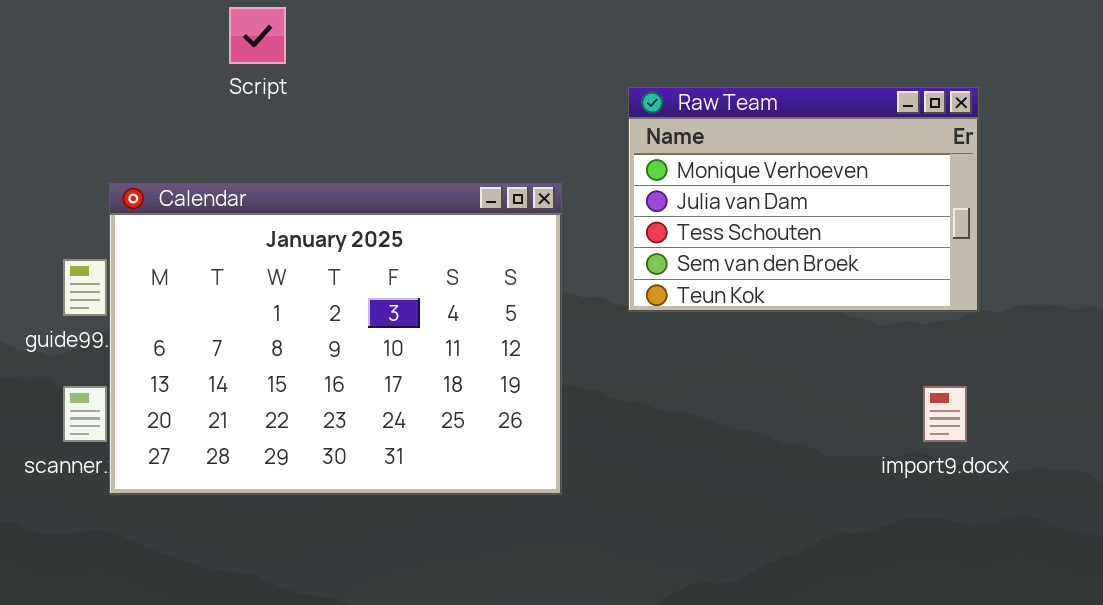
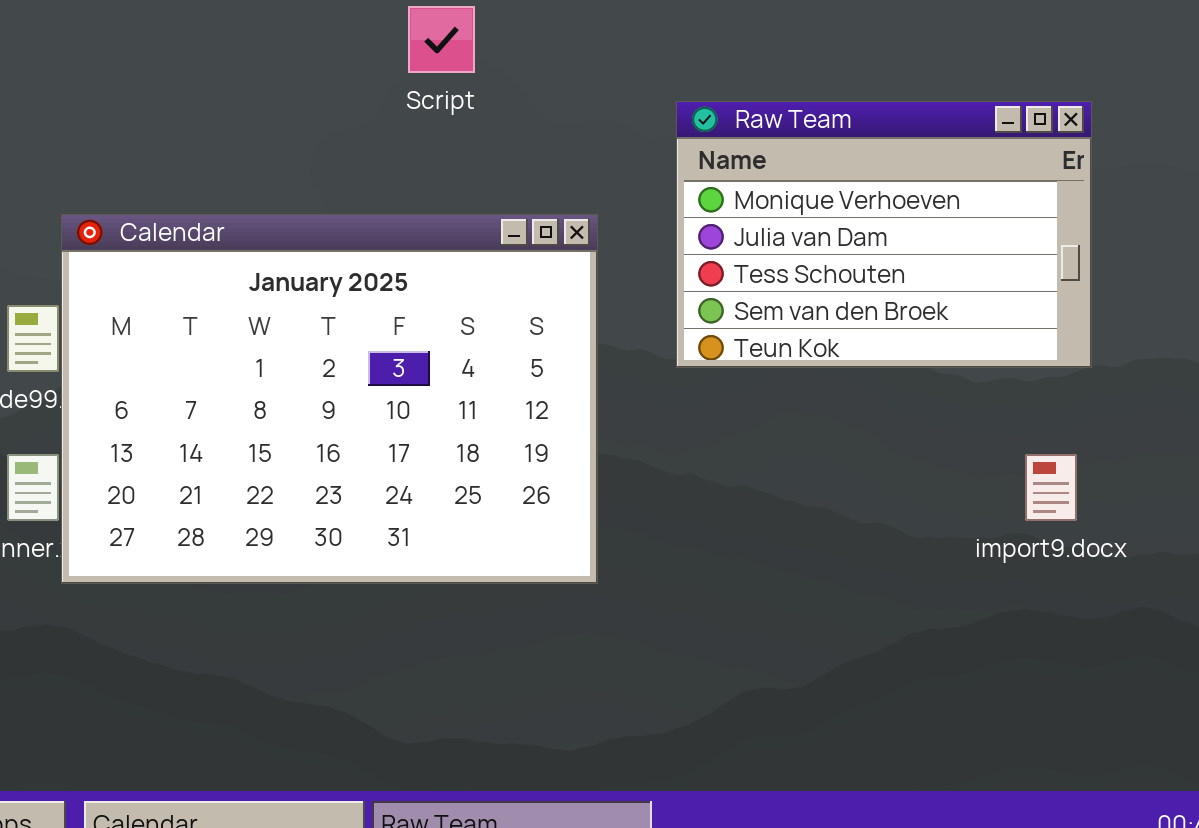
Script: [229,7,286,64] -> [408,6,475,73], moved

